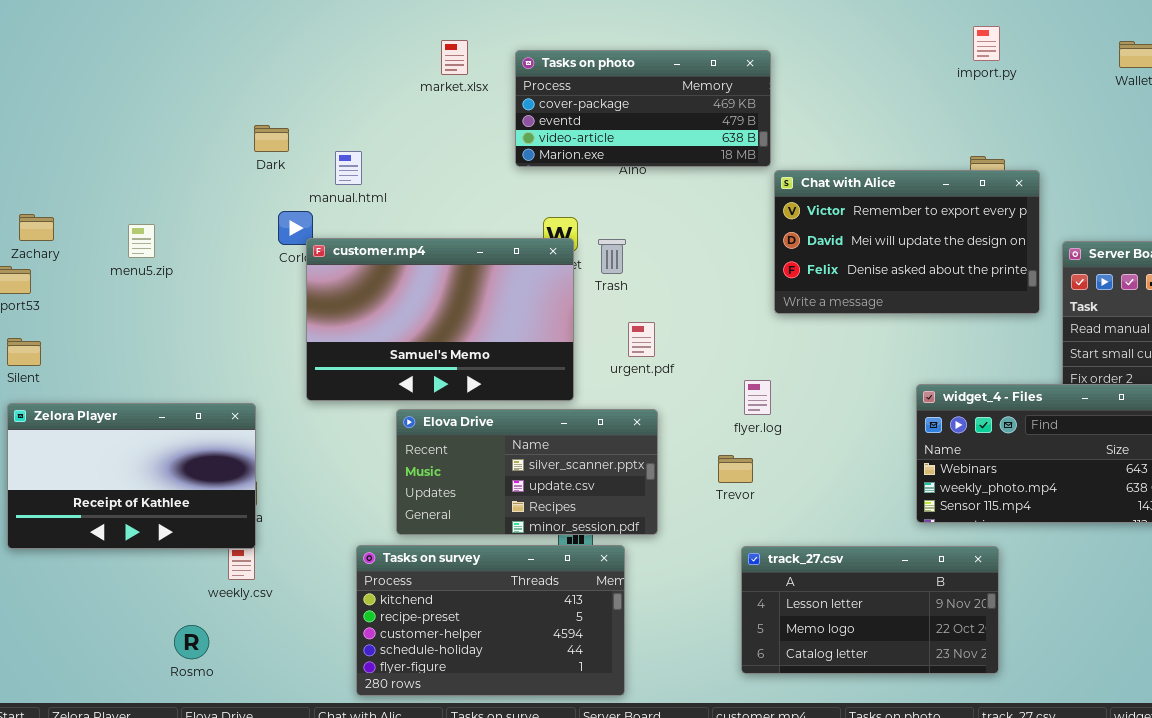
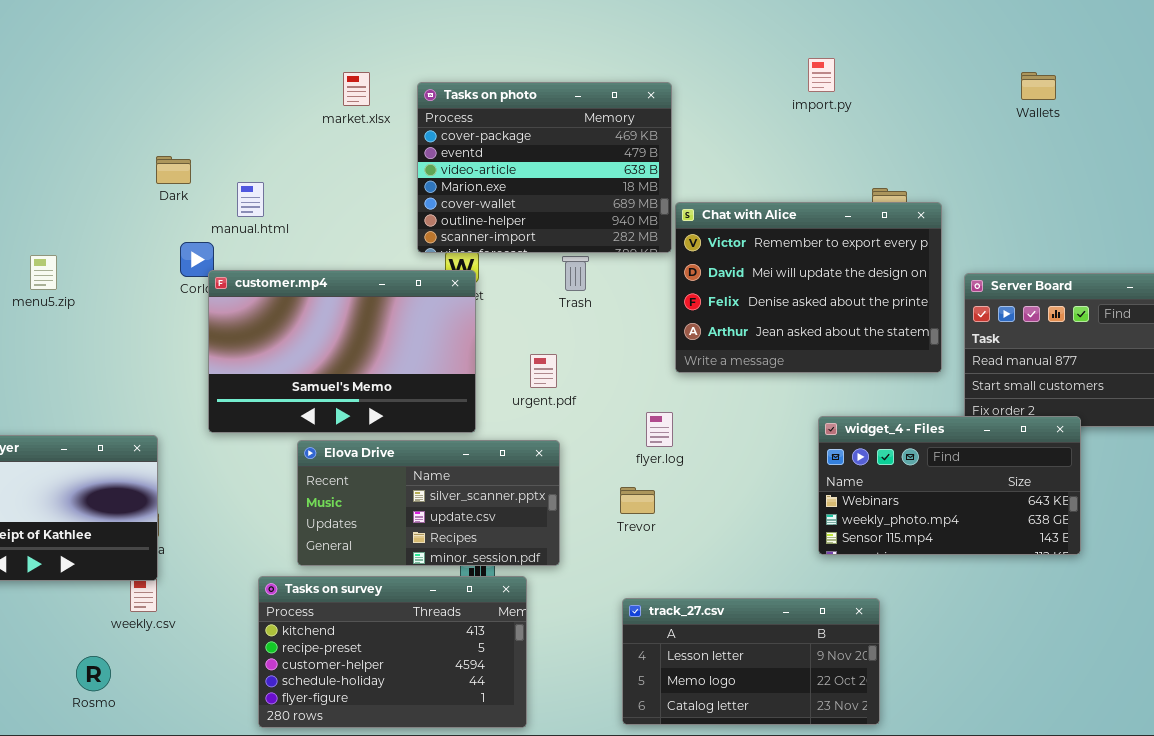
import.py: [973,26,1000,61] -> [808,58,835,92], moved
Tasks on photo: [515,50,771,167] -> [417,82,672,253], resized
Chat with Alice: [774,170,1040,314] -> [675,202,942,373], resized
Trash: [598,239,626,274] -> [562,256,589,291], moved
track_27.csv: [741,546,999,674] -> [622,598,880,725], moved

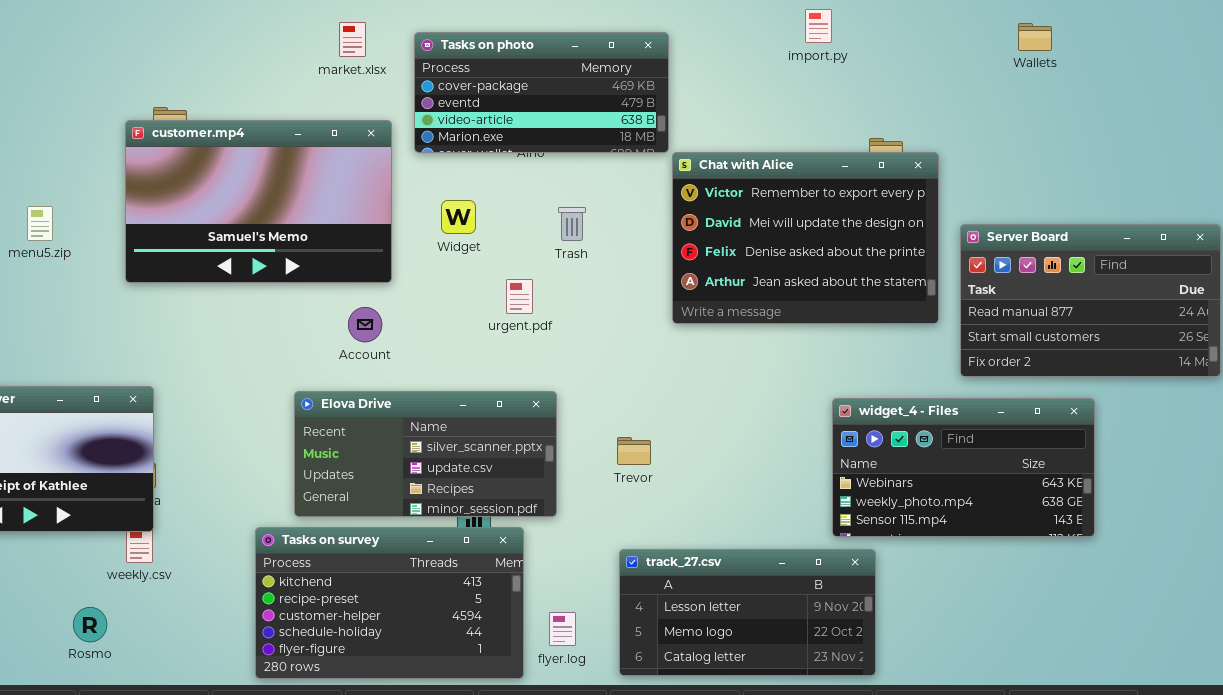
Tasks on photo: [417,82,672,253] -> [414,32,669,153], resized
customer.mp4: [208,270,476,433] -> [125,120,392,283], moved
urgent.pdf: [530,354,557,388] -> [506,279,533,314], moved
flyer.log: [646,412,673,447] -> [549,612,576,646], moved
widget_4 - Files: [818,416,1081,555] -> [832,398,1095,537], moved

